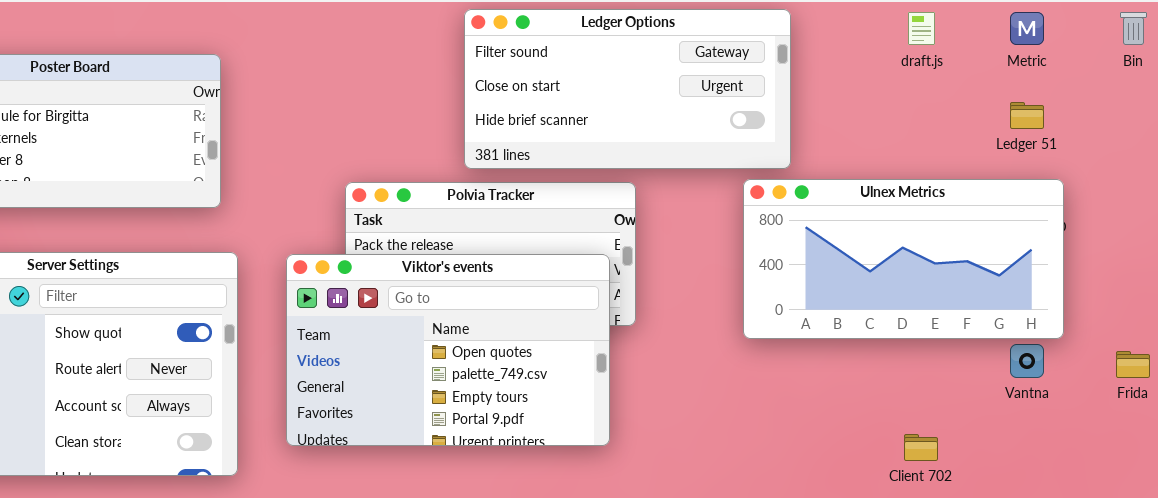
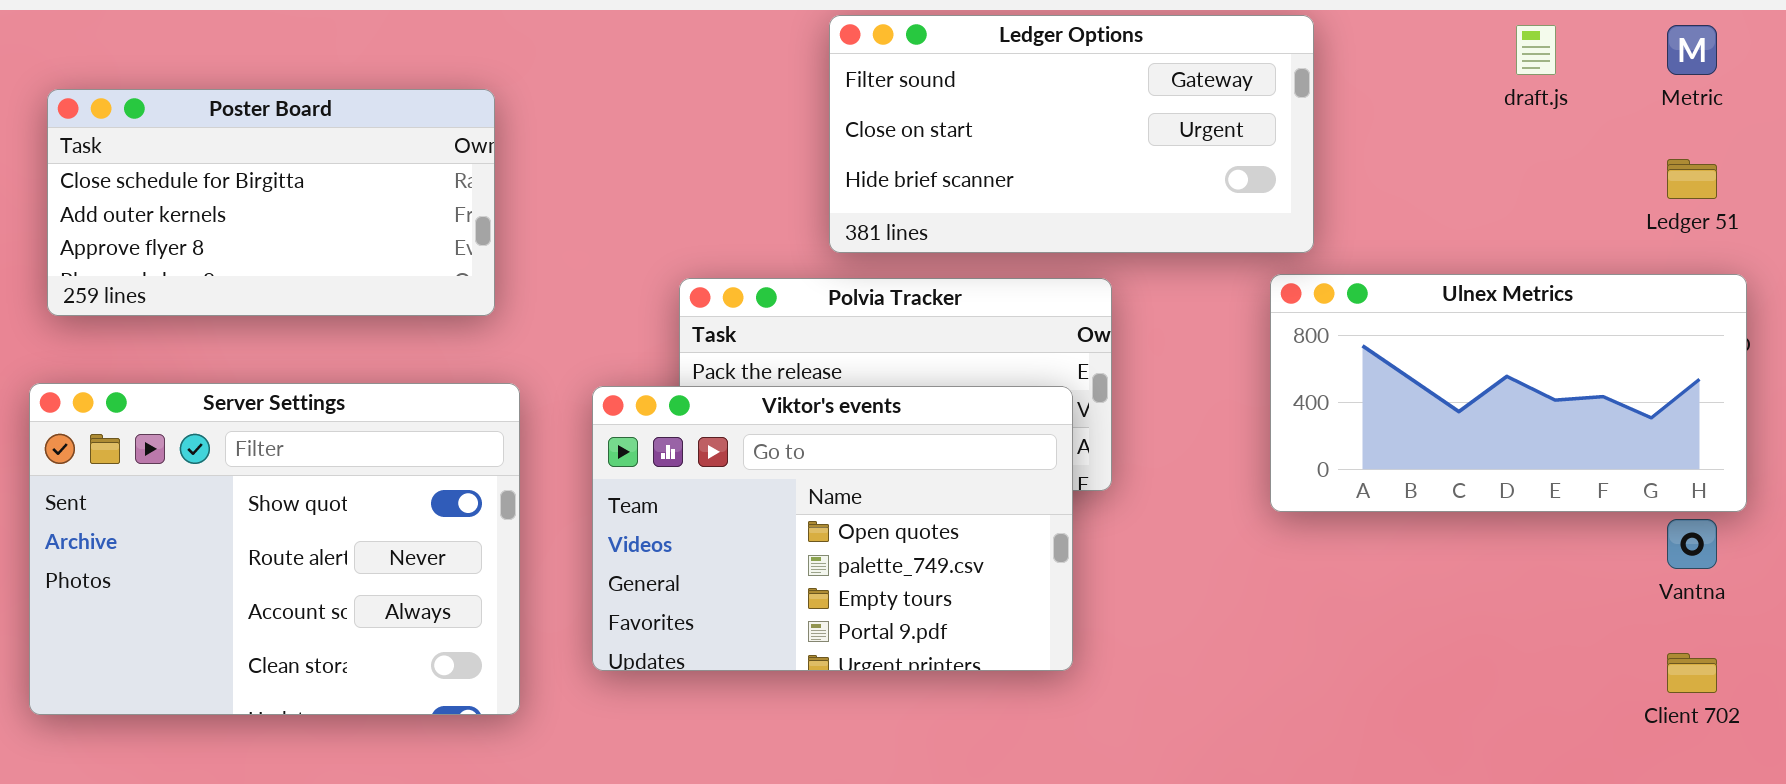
Ledger Options: [464,9,791,169] -> [829,15,1314,253], moved
Client 702: [904,434,938,461] -> [1667,653,1717,693], moved

